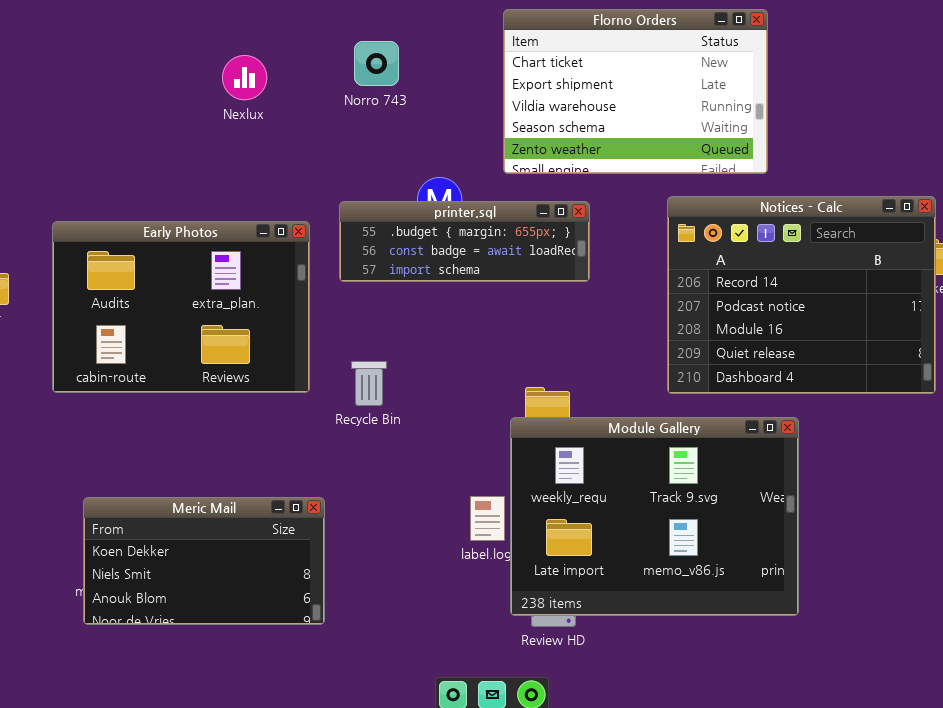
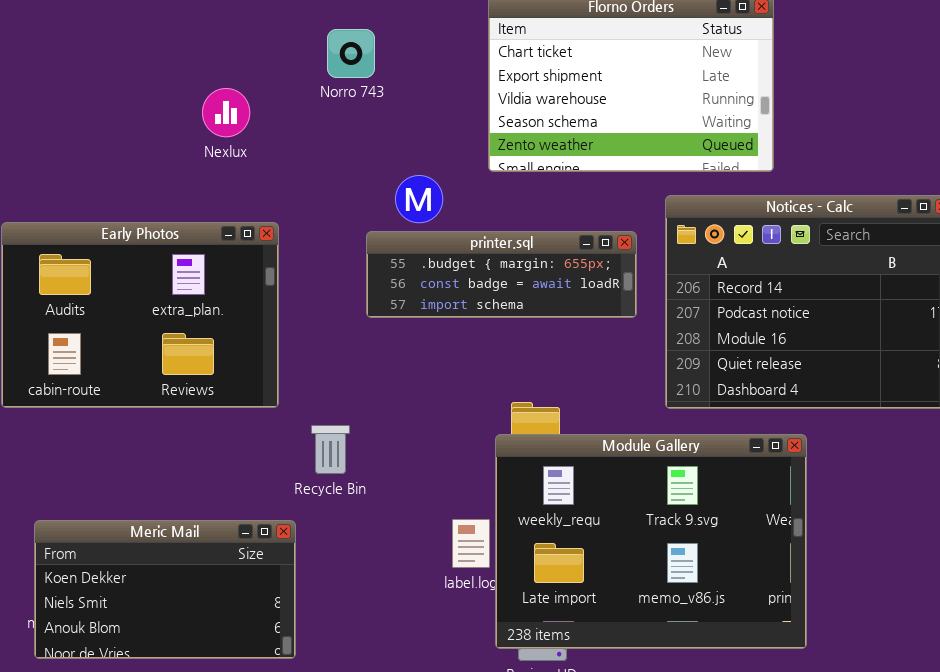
Nexlux: [222,55,267,100] -> [202,88,250,137], moved
printer.sql: [339,201,590,282] -> [366,231,637,318], moved
Recycle Bin: [351,361,387,406] -> [311,425,350,474], moved

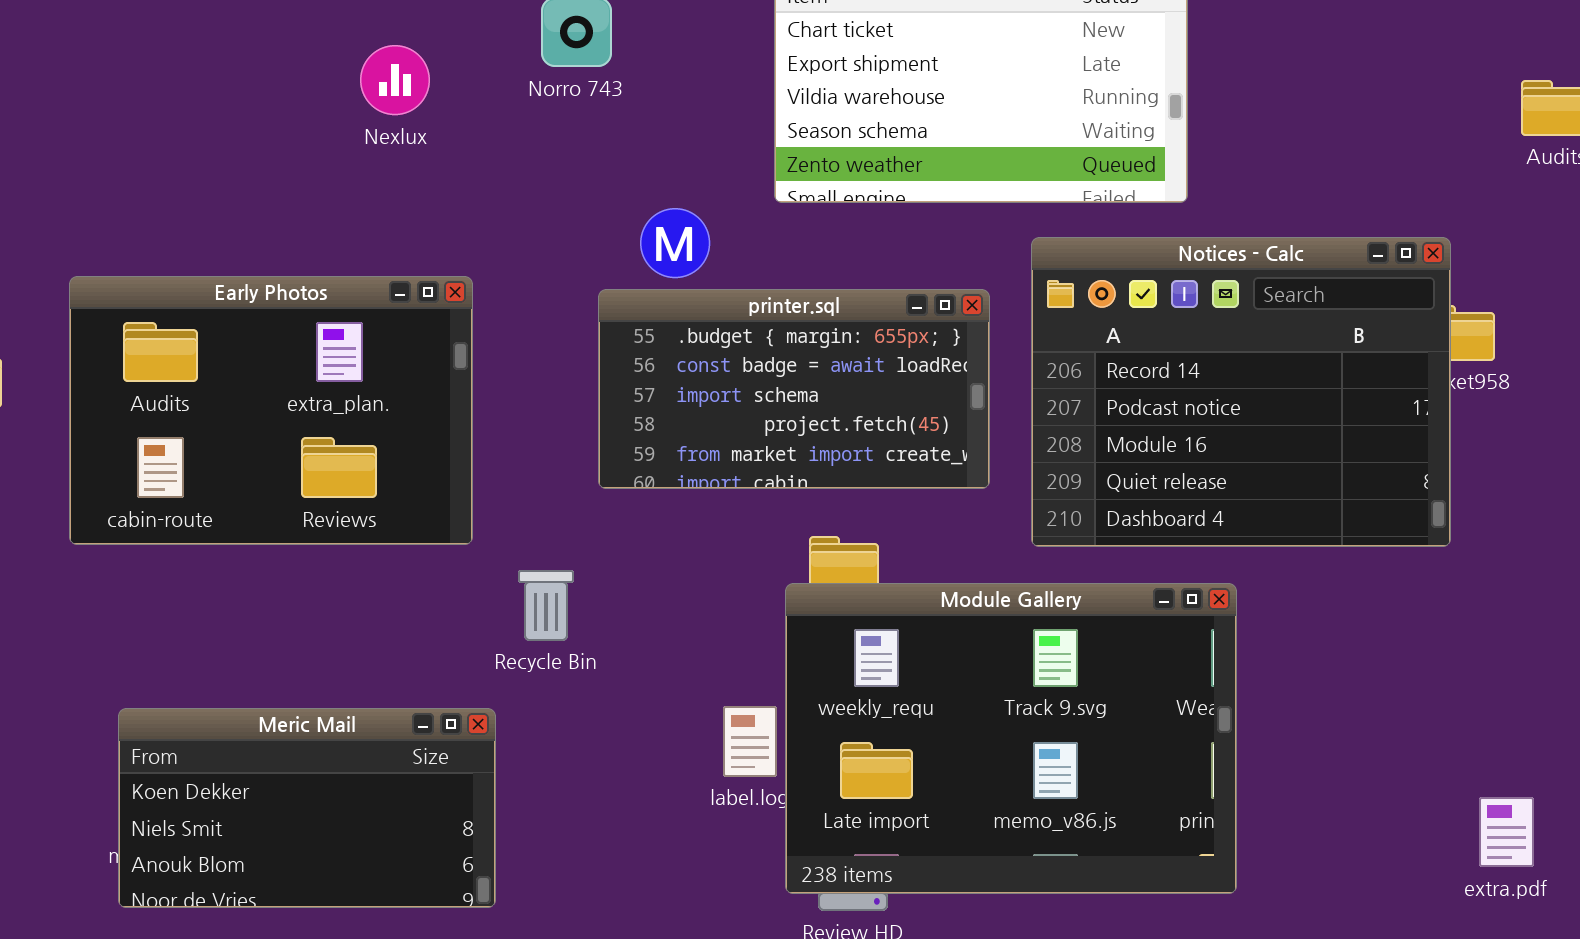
Nexlux: [202,88,250,137] -> [360,45,430,115], moved
printer.sql: [366,231,637,318] -> [598,289,990,489], resized

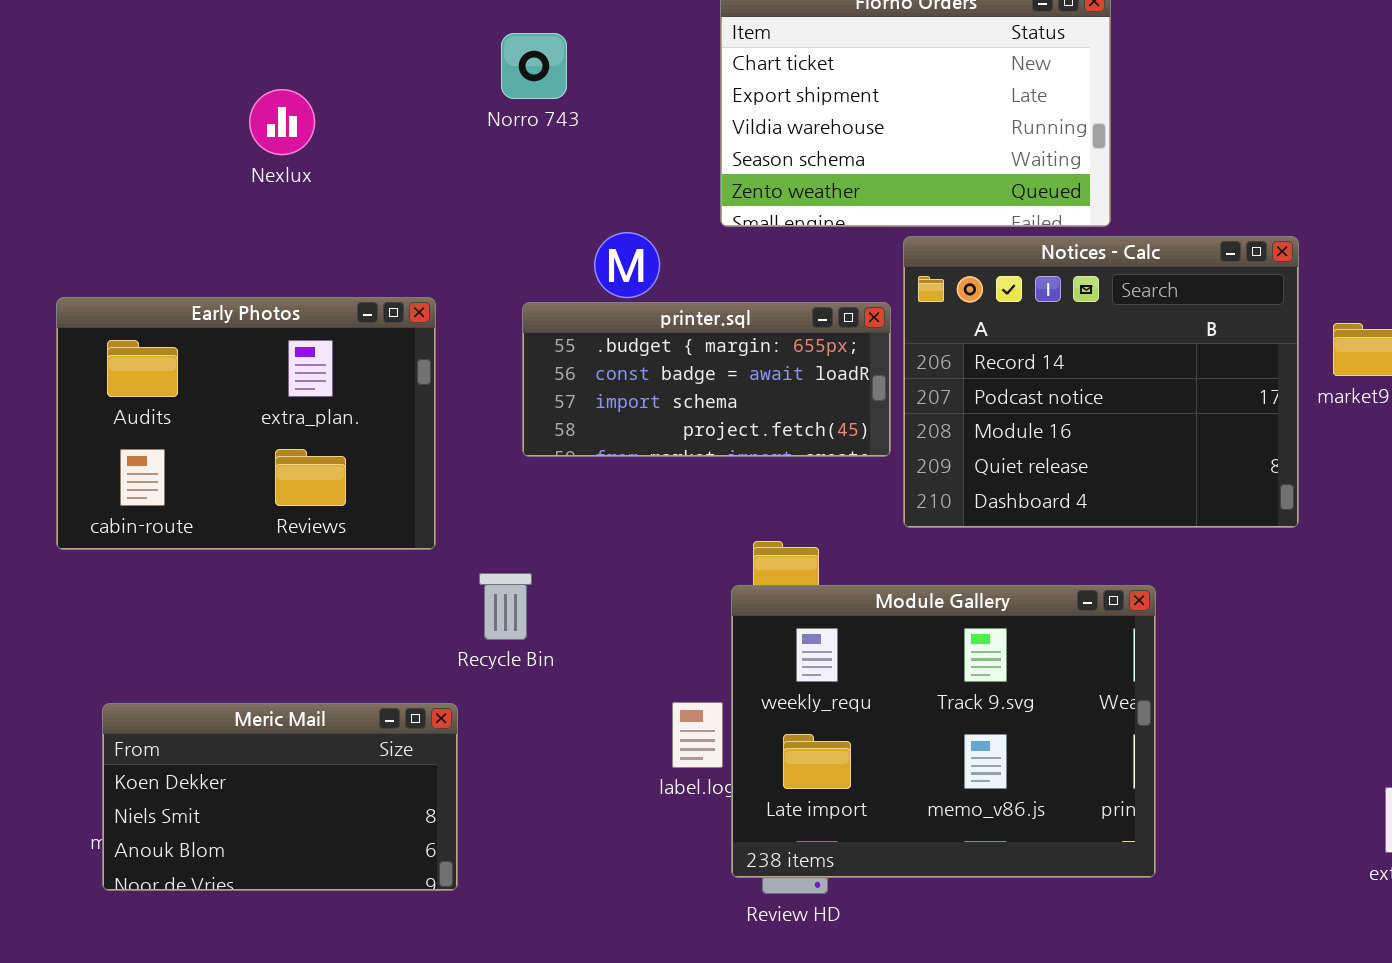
Nexlux: [360,45,430,115] -> [249,89,315,155], moved
Notices - Calc: [1031,237,1451,547] -> [903,236,1299,528], moved
printer.sql: [598,289,990,489] -> [522,302,891,457], moved, resized

